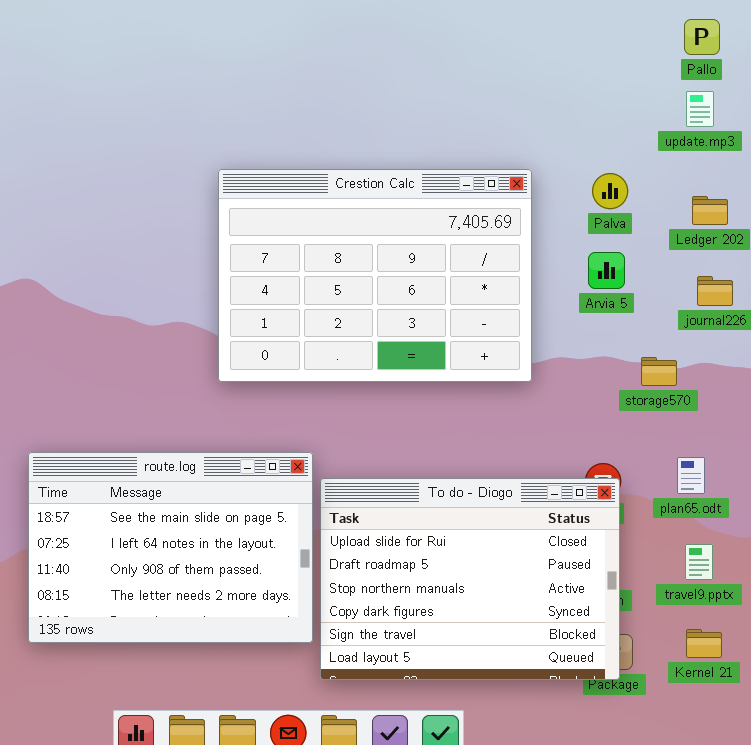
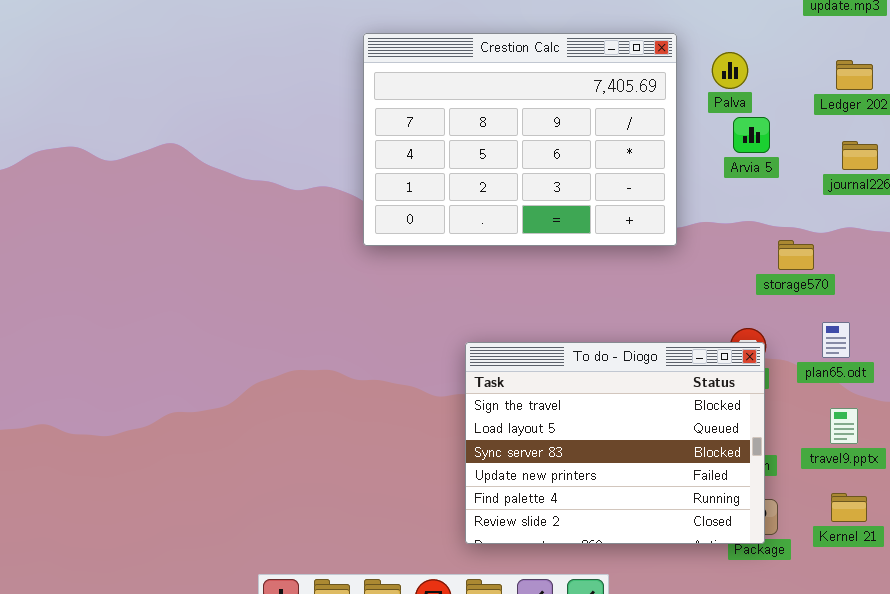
Palva: [592,173,628,209] -> [712,52,748,89], moved
storage570: [641,357,677,386] -> [778,240,814,270], moved
route.log: [28,452,313,643] -> none, closed
To do - Diogo: [320,478,620,680] -> [465,342,765,544], scrolled down 4 rows

